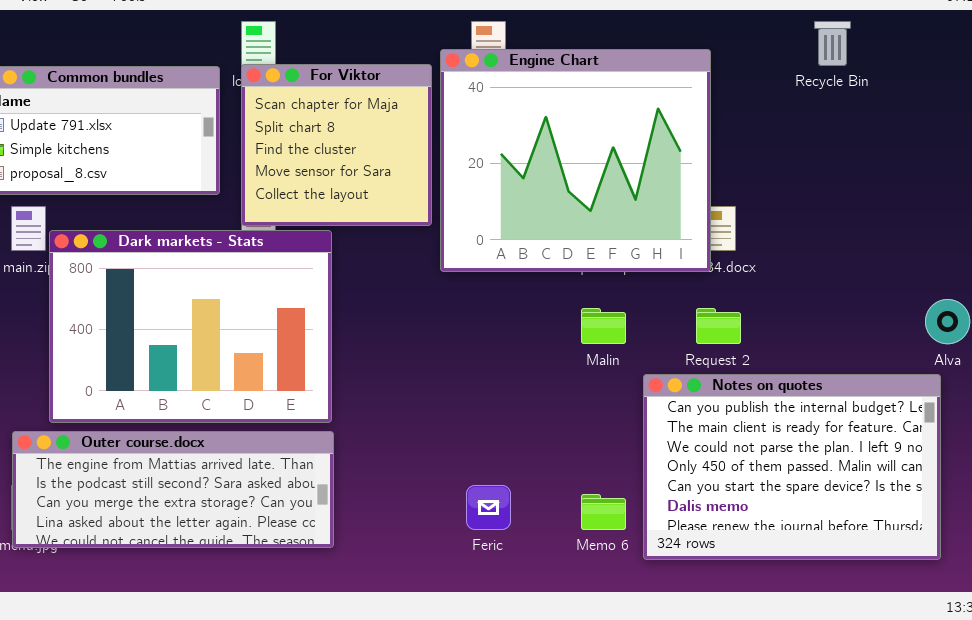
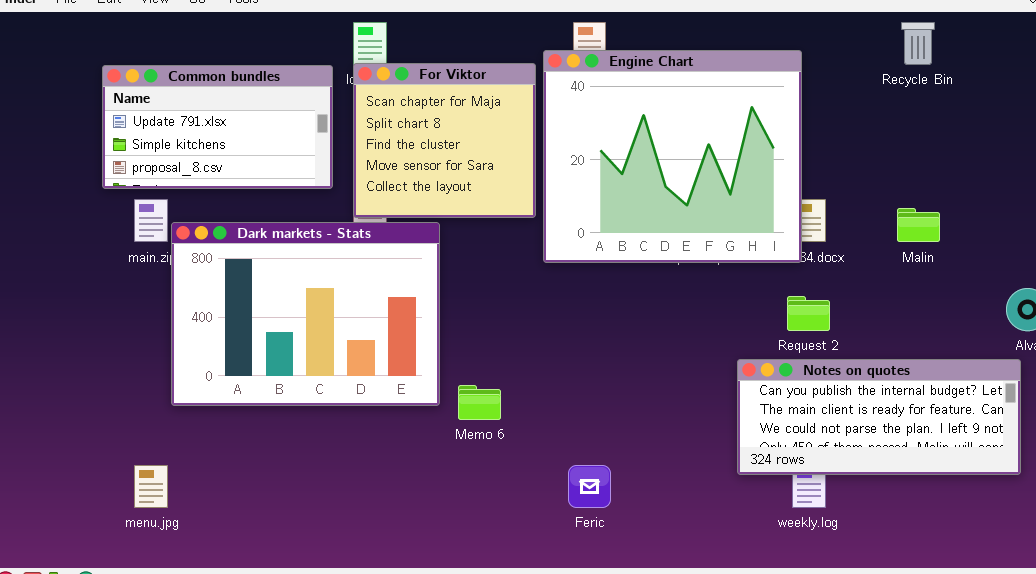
Malin: [581,308,626,344] -> [897,208,940,242], moved
Notes on quotes: [643,374,941,560] -> [737,359,1021,475], resized
Outer course.docx: [12,431,334,548] -> none, closed
Memo 6: [581,494,626,530] -> [458,385,501,420], moved

